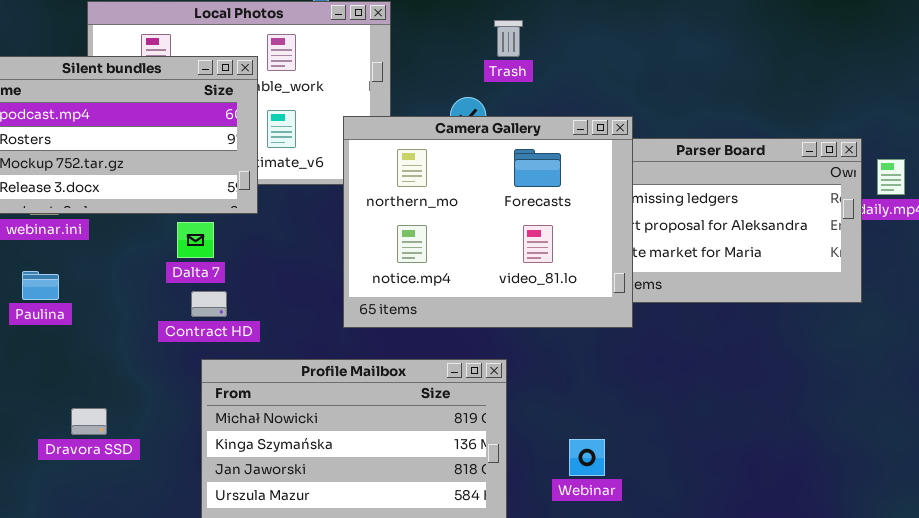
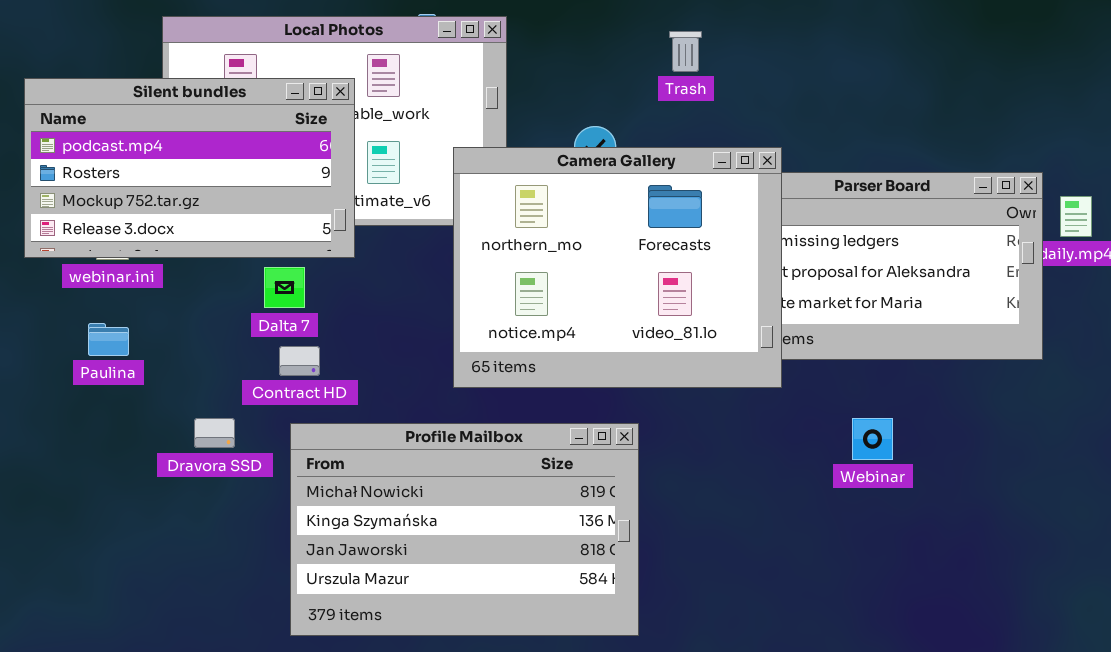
Trash: [494,20,523,57] -> [669,31,702,72], moved
Dravora SSD: [71,408,107,435] -> [194,418,235,448], moved
Webinar: [569,439,605,476] -> [852,418,893,460], moved

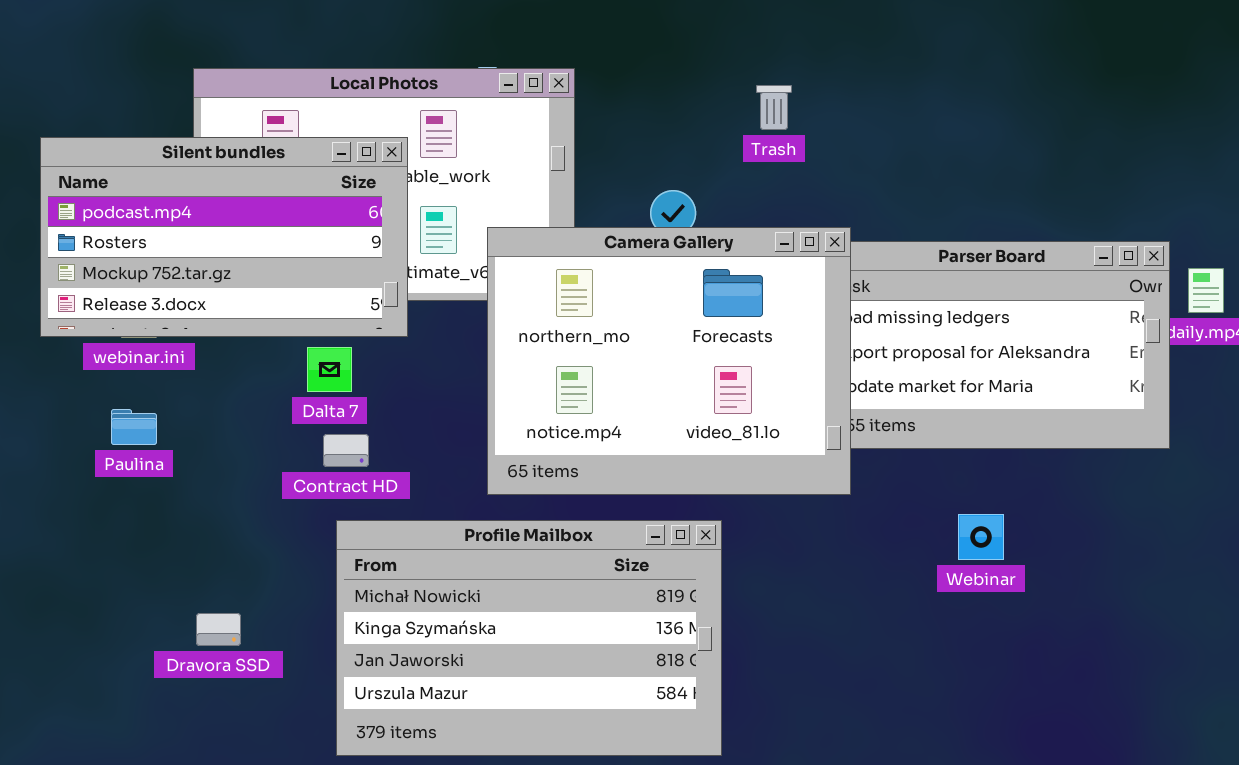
Camera Gallery: [453,147,782,388] -> [487,227,851,495], moved
Dravora SSD: [194,418,235,448] -> [196,613,241,646], moved

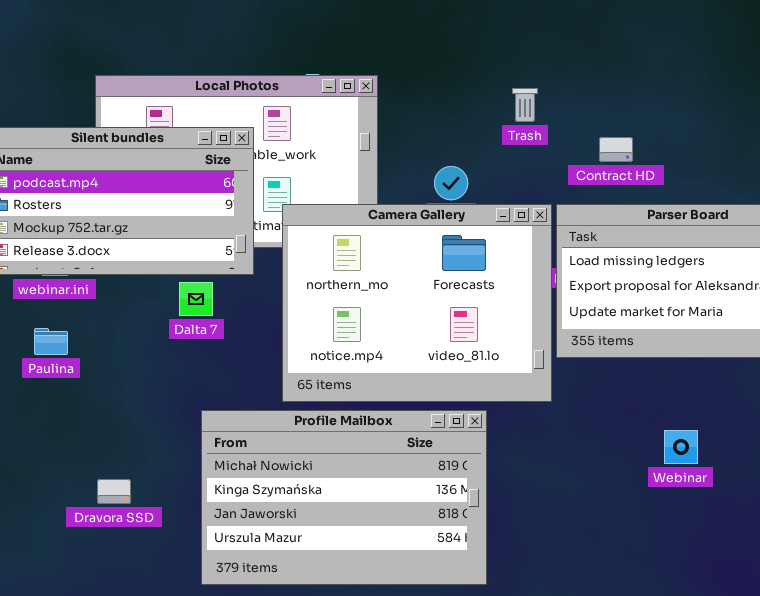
Camera Gallery: [487,227,851,495] -> [282,204,552,402], moved
Contract HD: [323,434,369,467] -> [599,137,633,162], moved
Webinar: [958,514,1004,560] -> [664,430,698,464], moved

